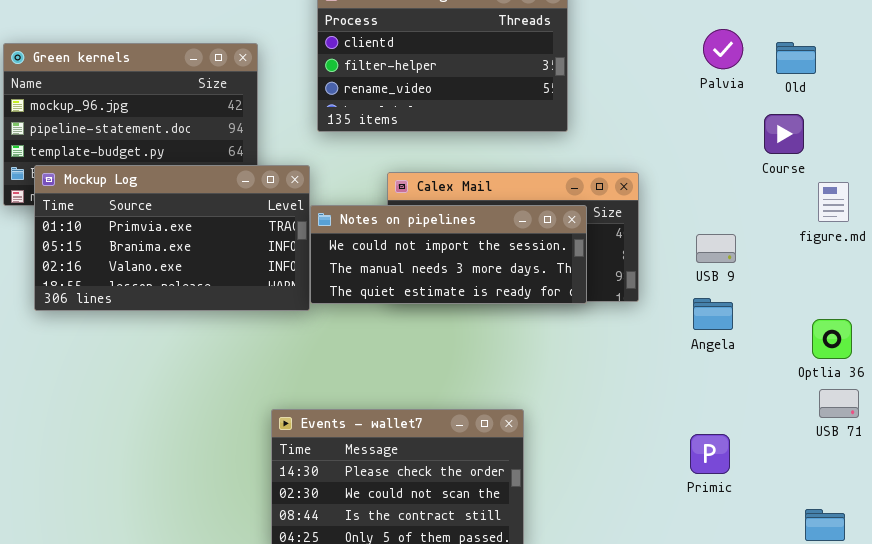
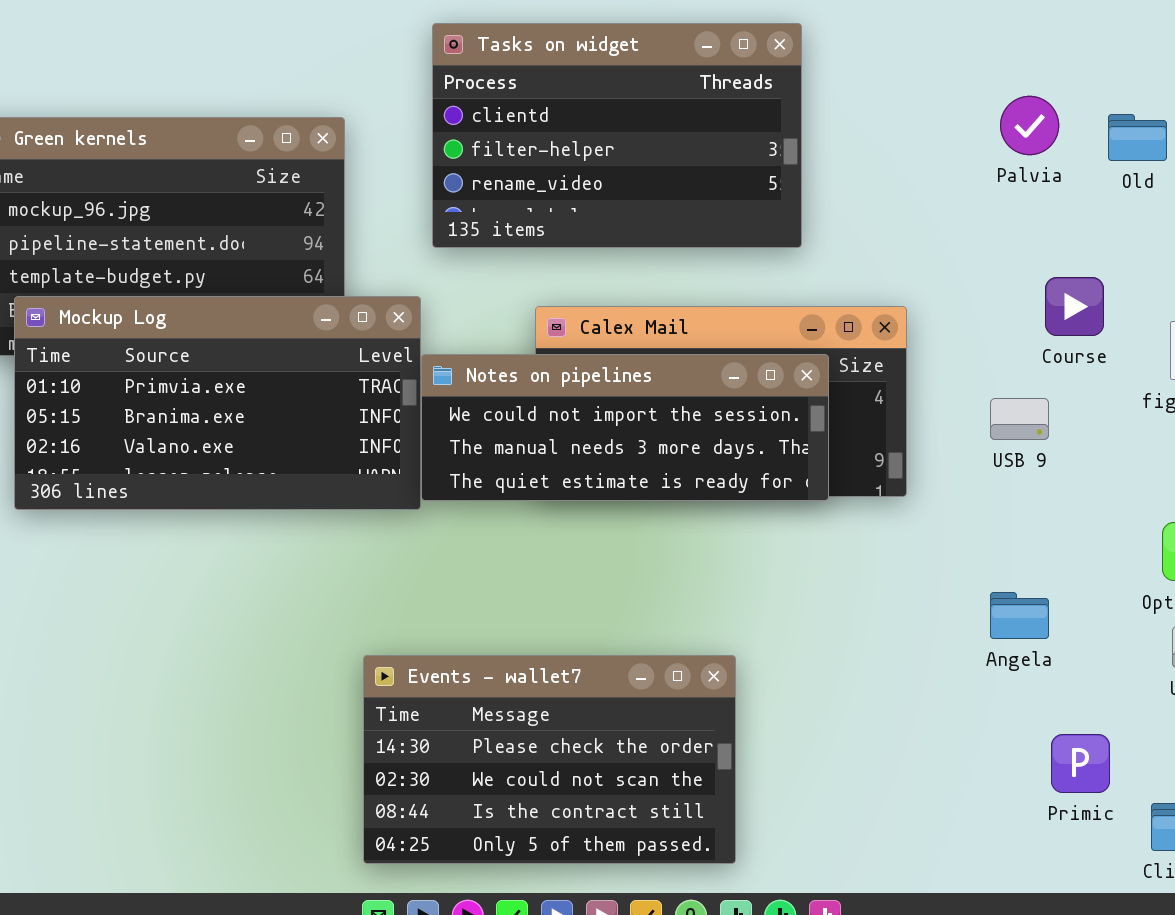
Course: [764,114,804,154] -> [1045,277,1104,336], moved
Angela: [693,298,733,330] -> [990,592,1049,639], moved
Primic: [690,434,730,474] -> [1051,734,1110,793], moved

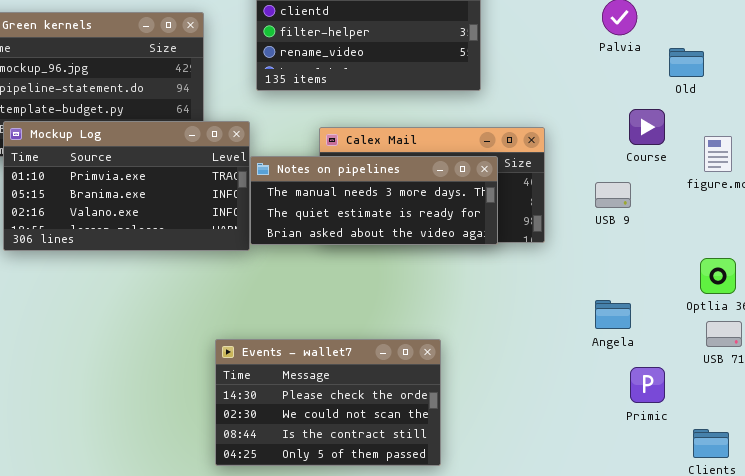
Old: [1108,114,1167,161] -> [669,48,704,77], moved
Notes on pipelines: [421,354,829,501] -> [250,156,498,245], scrolled down 1 row
Primic: [1051,734,1110,793] -> [630,367,665,403], moved

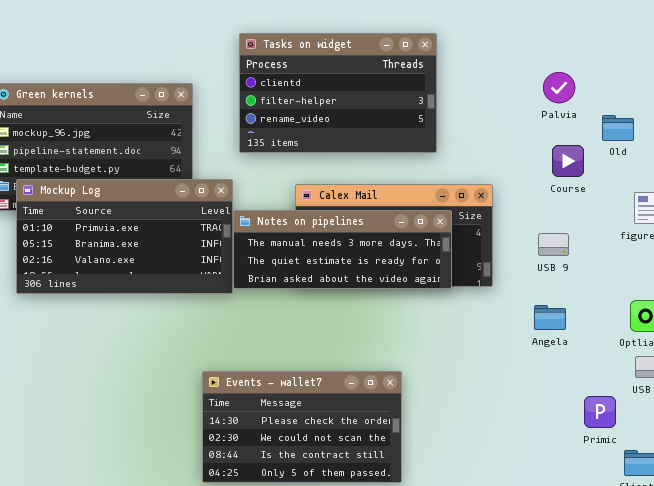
Course: [629,109,665,145] -> [552,145,584,177], moved
Angela: [595,300,631,329] -> [534,305,566,330], moved
Primic: [630,367,665,403] -> [584,396,616,428], moved

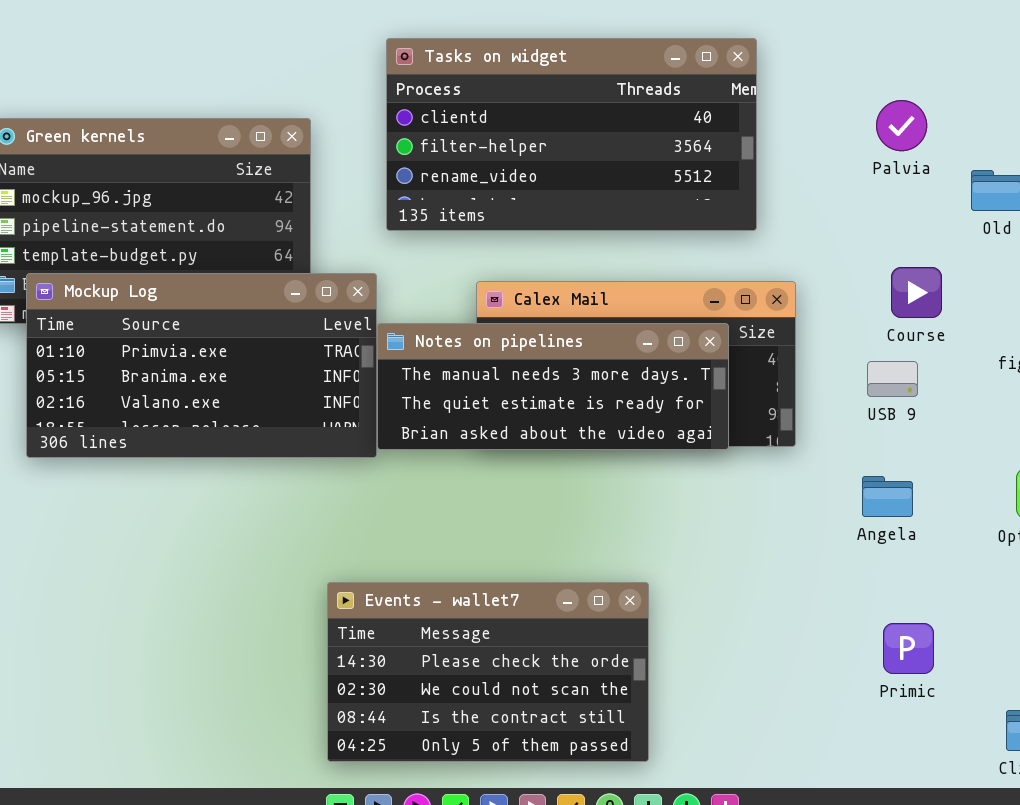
Tasks on widget: [239,33,437,153] -> [386,38,757,231], resized
Course: [552,145,584,177] -> [891,267,942,318], moved
Primic: [584,396,616,428] -> [883,623,934,674], moved

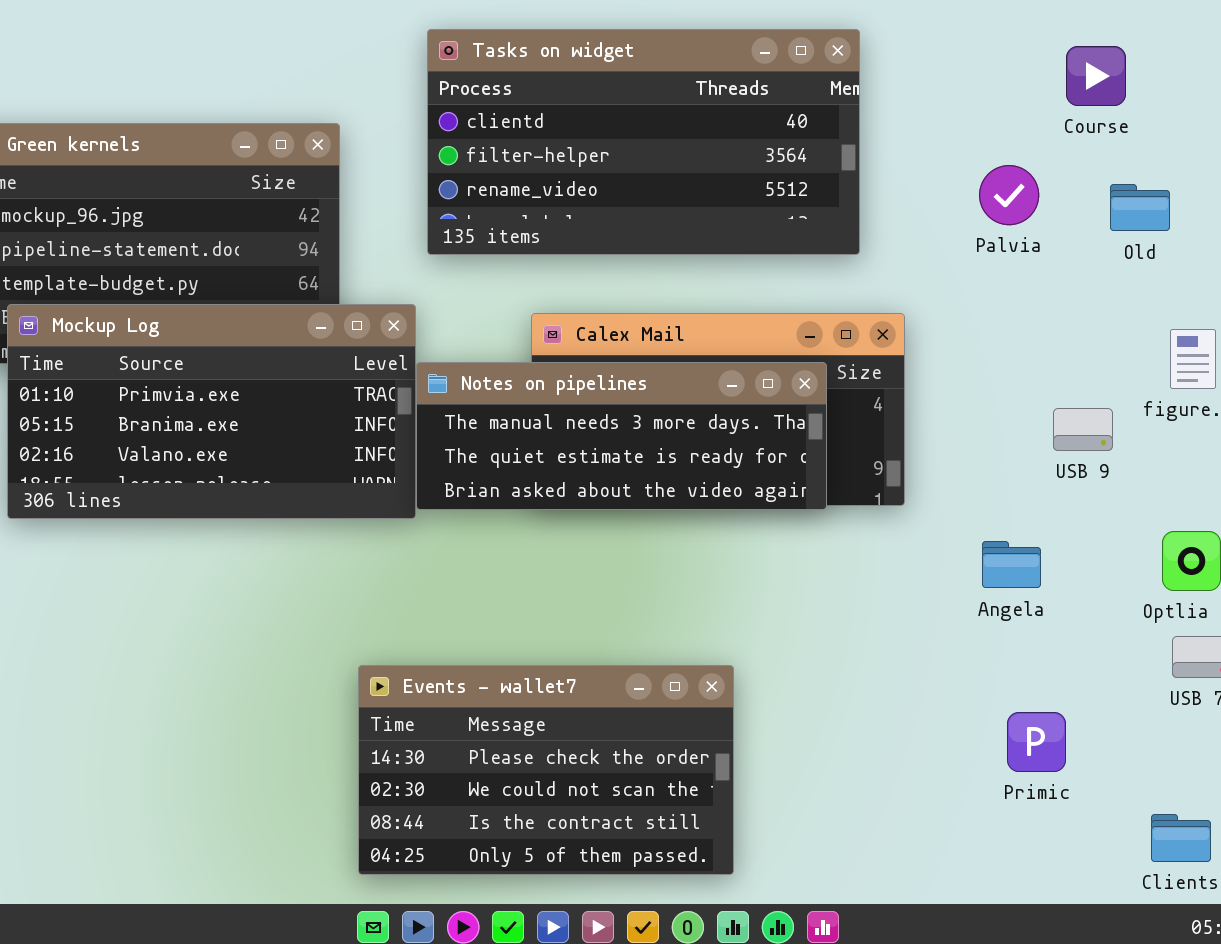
Palvia: [876,100,927,151] -> [979,165,1039,225], moved
Course: [891,267,942,318] -> [1066,46,1126,106], moved
USB 9: [867,361,918,397] -> [1053,408,1113,451], moved

